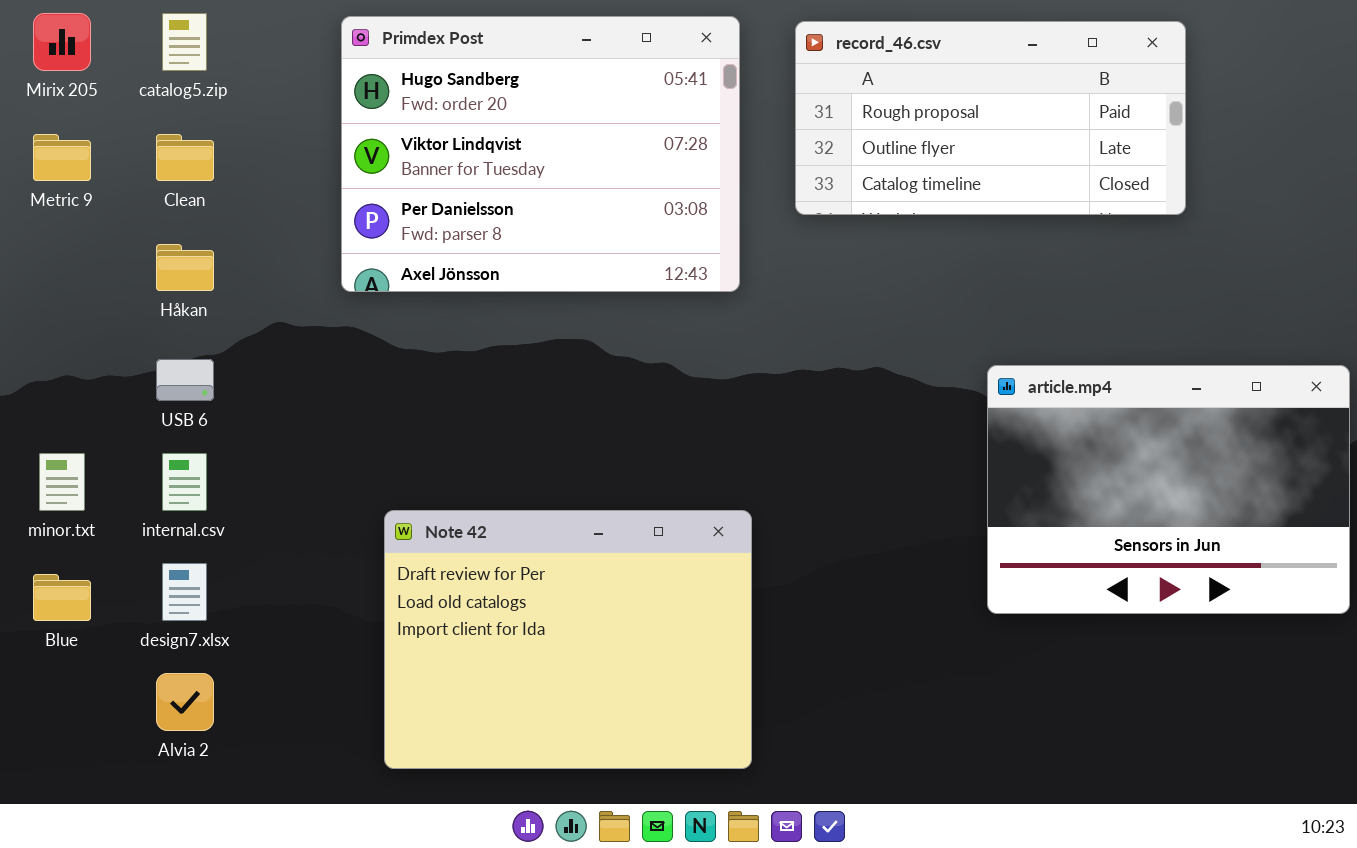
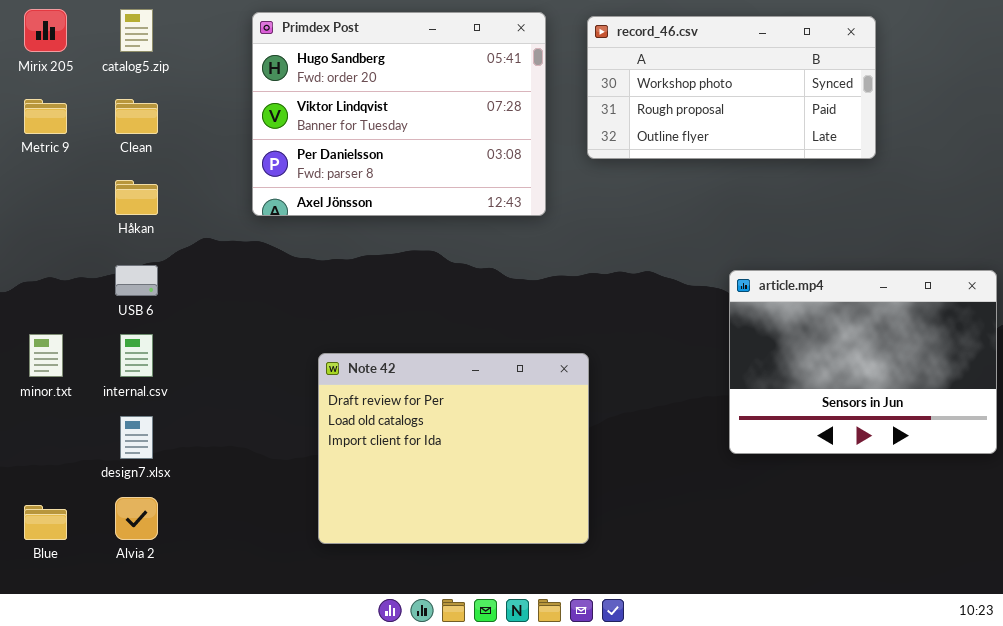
record_46.csv: [795,21,1186,215] -> [587,16,876,159], scrolled up 1 row
Note 42: [384,510,752,769] -> [318,353,589,544], moved
Blue: [33,574,91,621] -> [24,505,67,540], moved

